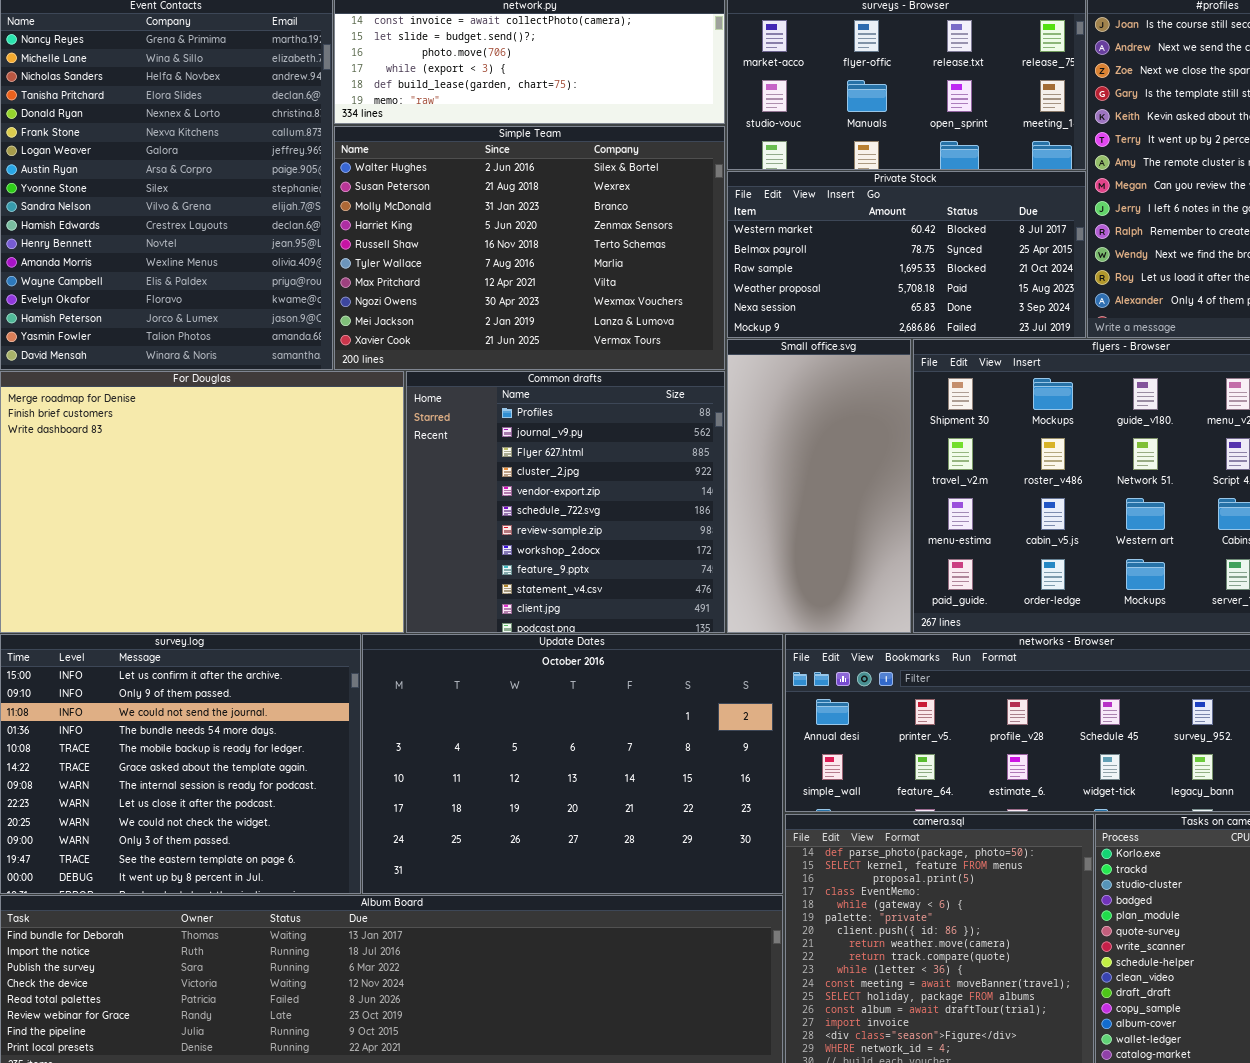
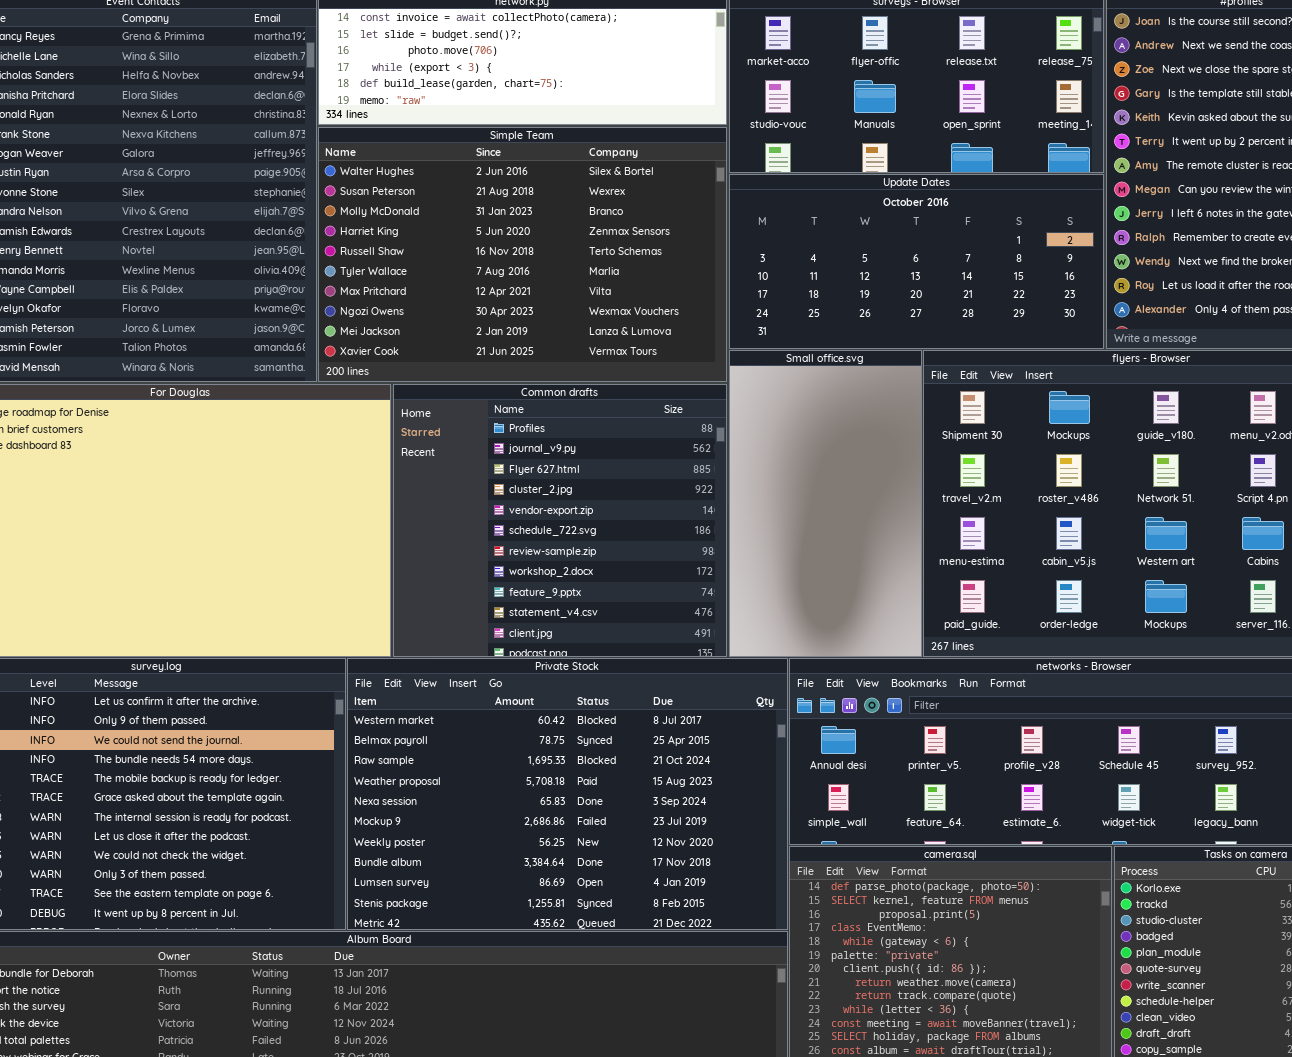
Private Stock: [727,171,1086,338] -> [347,658,788,930], moved, resized
Update Dates: [362,634,783,894] -> [729,174,1104,349], moved, resized

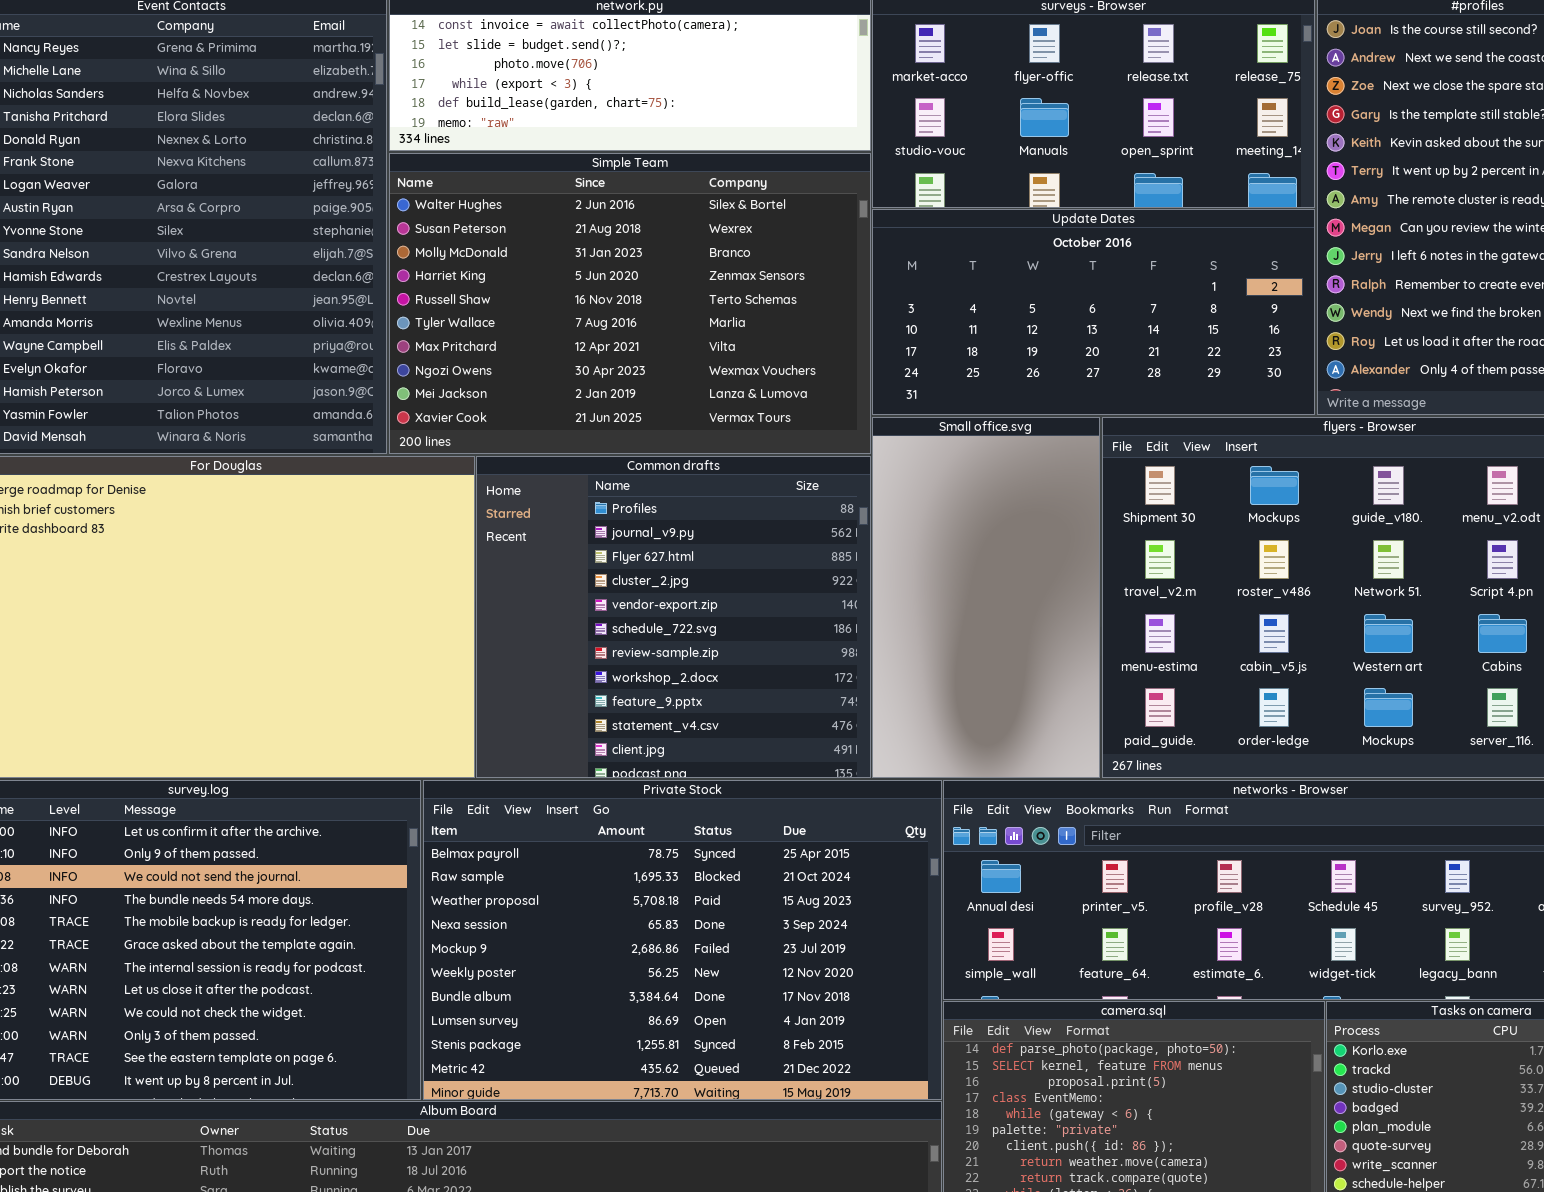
Private Stock: [347,658,788,930] -> [423,780,942,1100], scrolled down 1 row

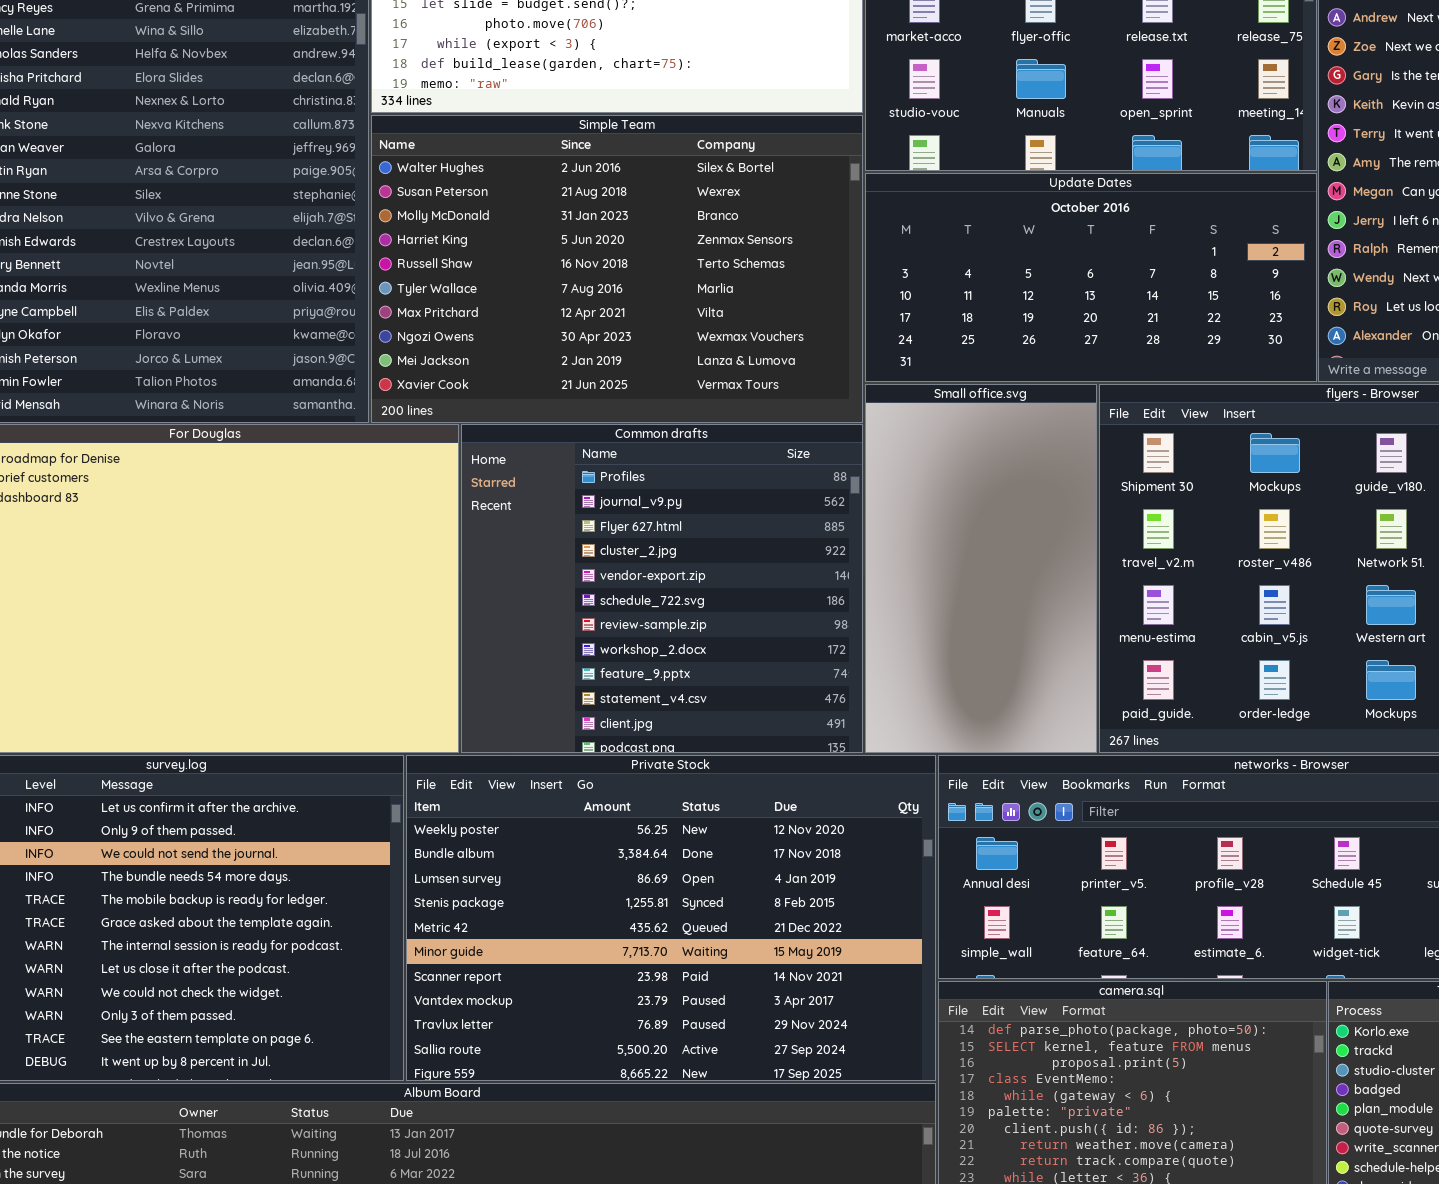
Private Stock: [423,780,942,1100] -> [406,755,936,1081], scrolled down 5 rows

